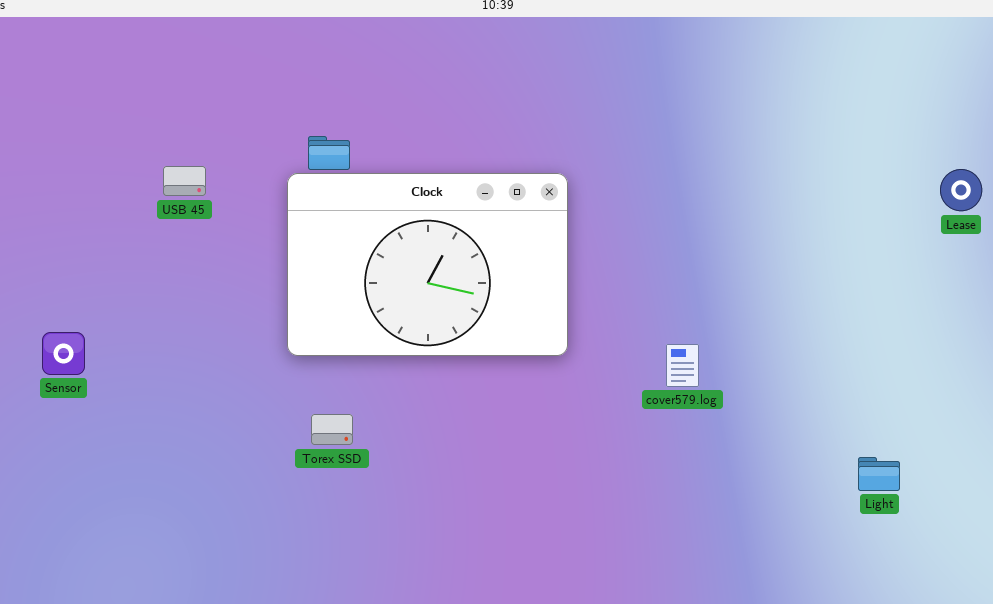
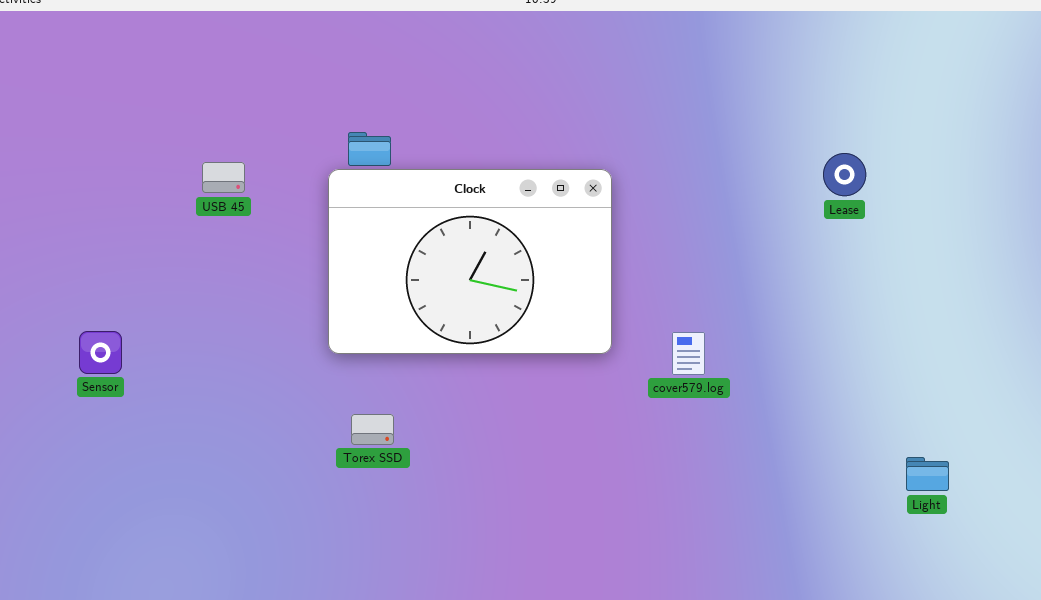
Lease: [940,169,982,211] -> [823,153,866,196], moved
cover579.log: [666,344,699,387] -> [672,332,705,375], moved

